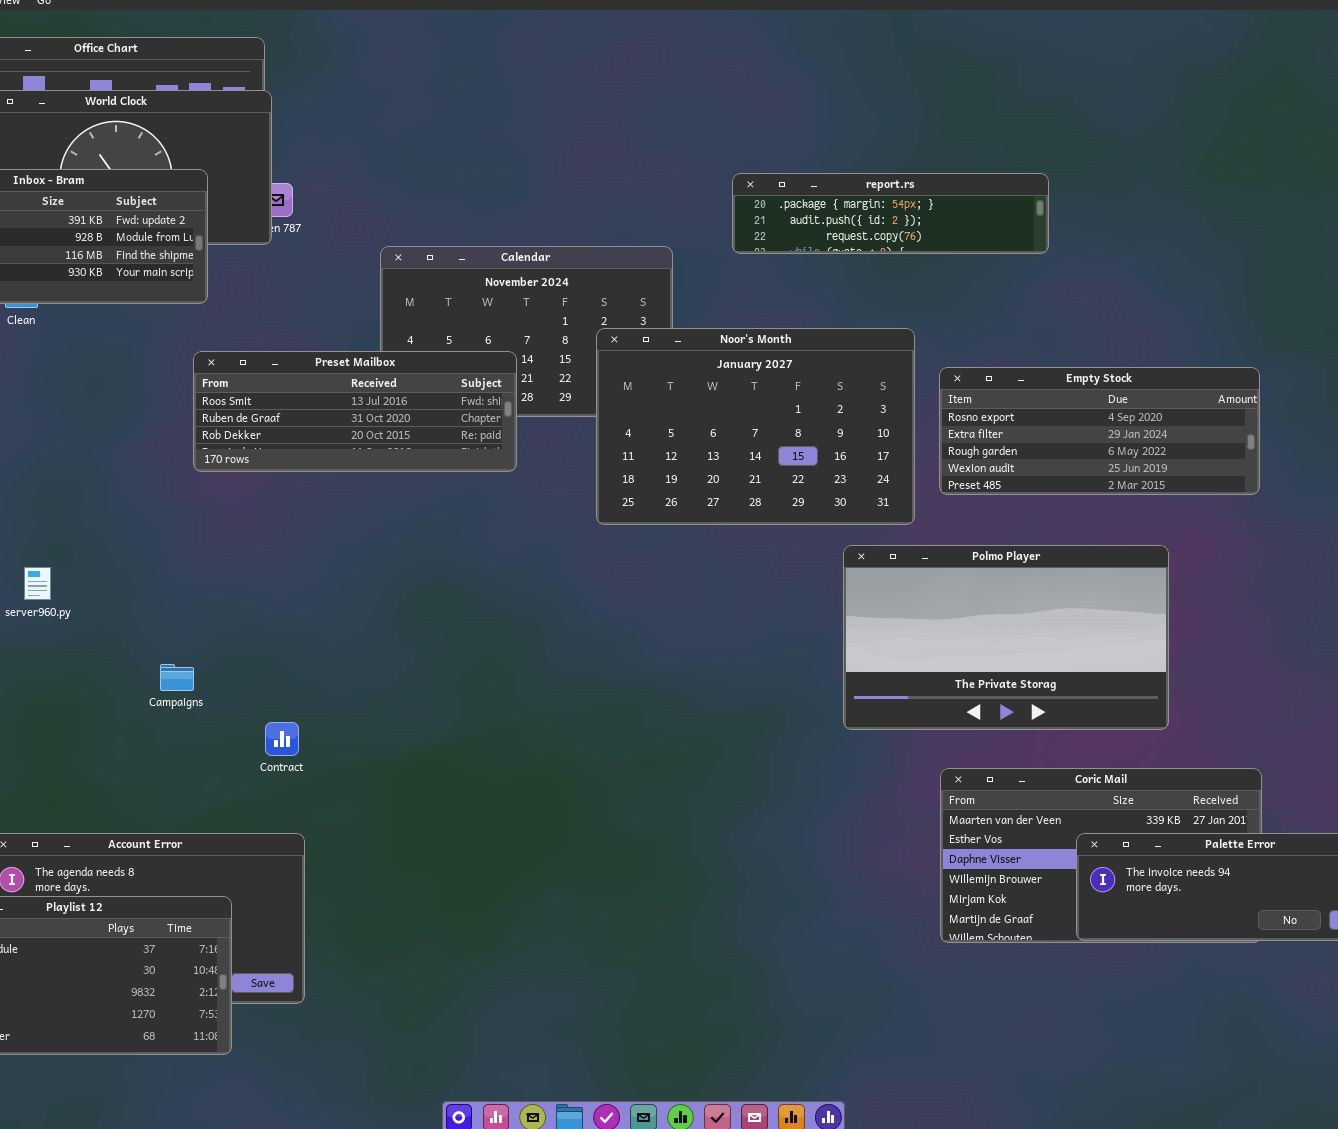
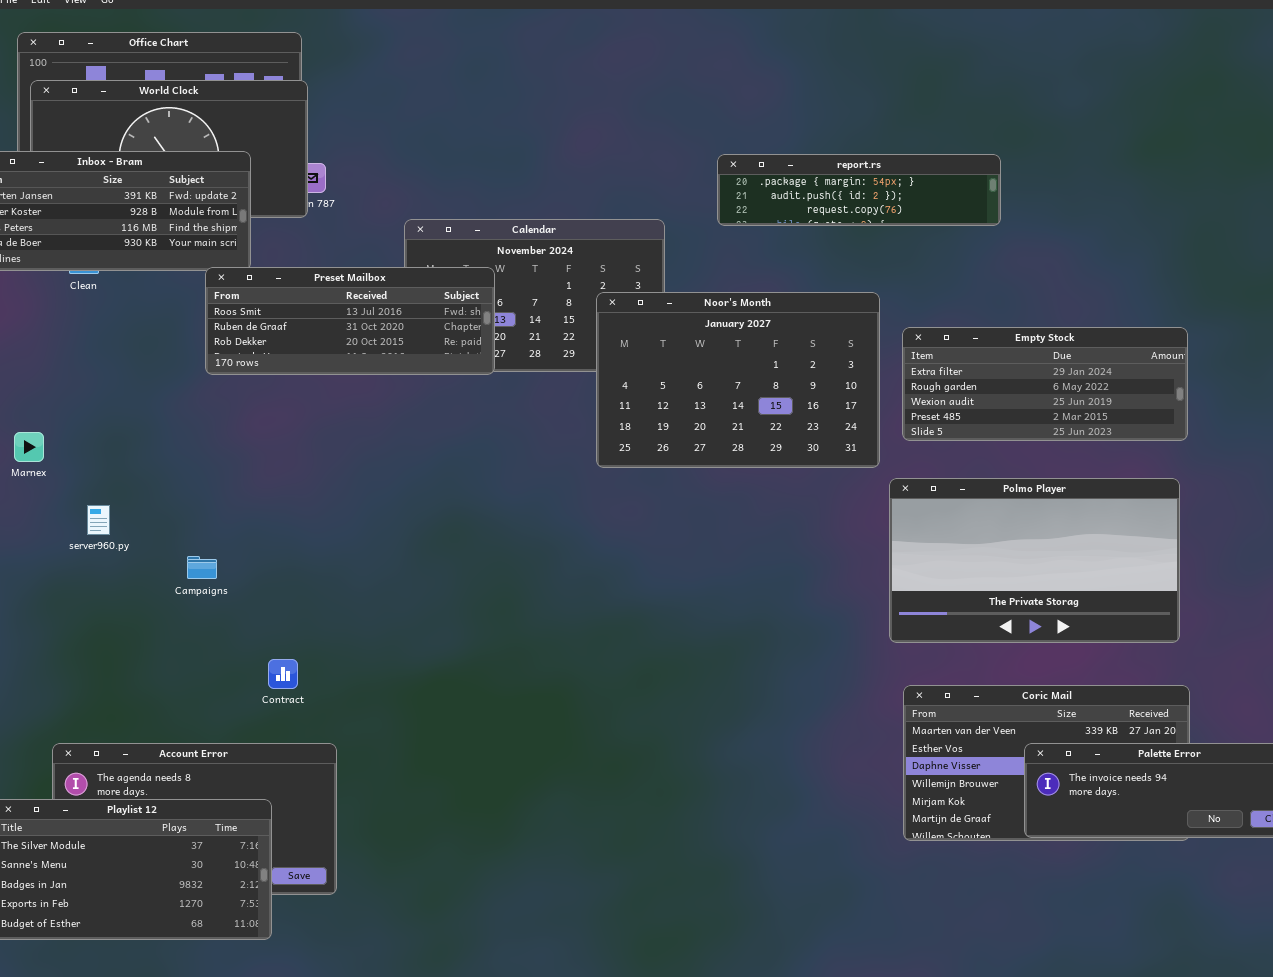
Preset Mailbox: [193,351,517,472] -> [205,267,495,375], moved
Empty Stock: [939,367,1260,495] -> [902,327,1188,441], scrolled down 1 row
Polmo Player: [843,545,1169,730] -> [889,478,1180,643], moved
Campaigns: [160,664,194,691] -> [187,556,217,579], moved
Contract: [265,722,299,756] -> [268,659,298,689], moved

